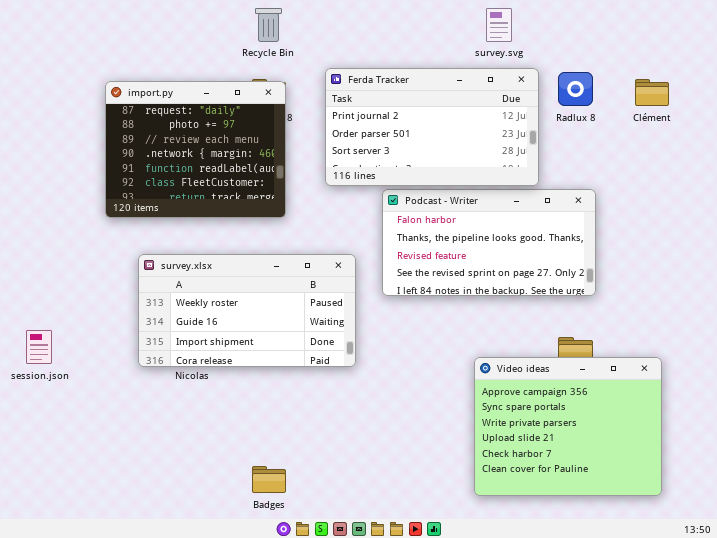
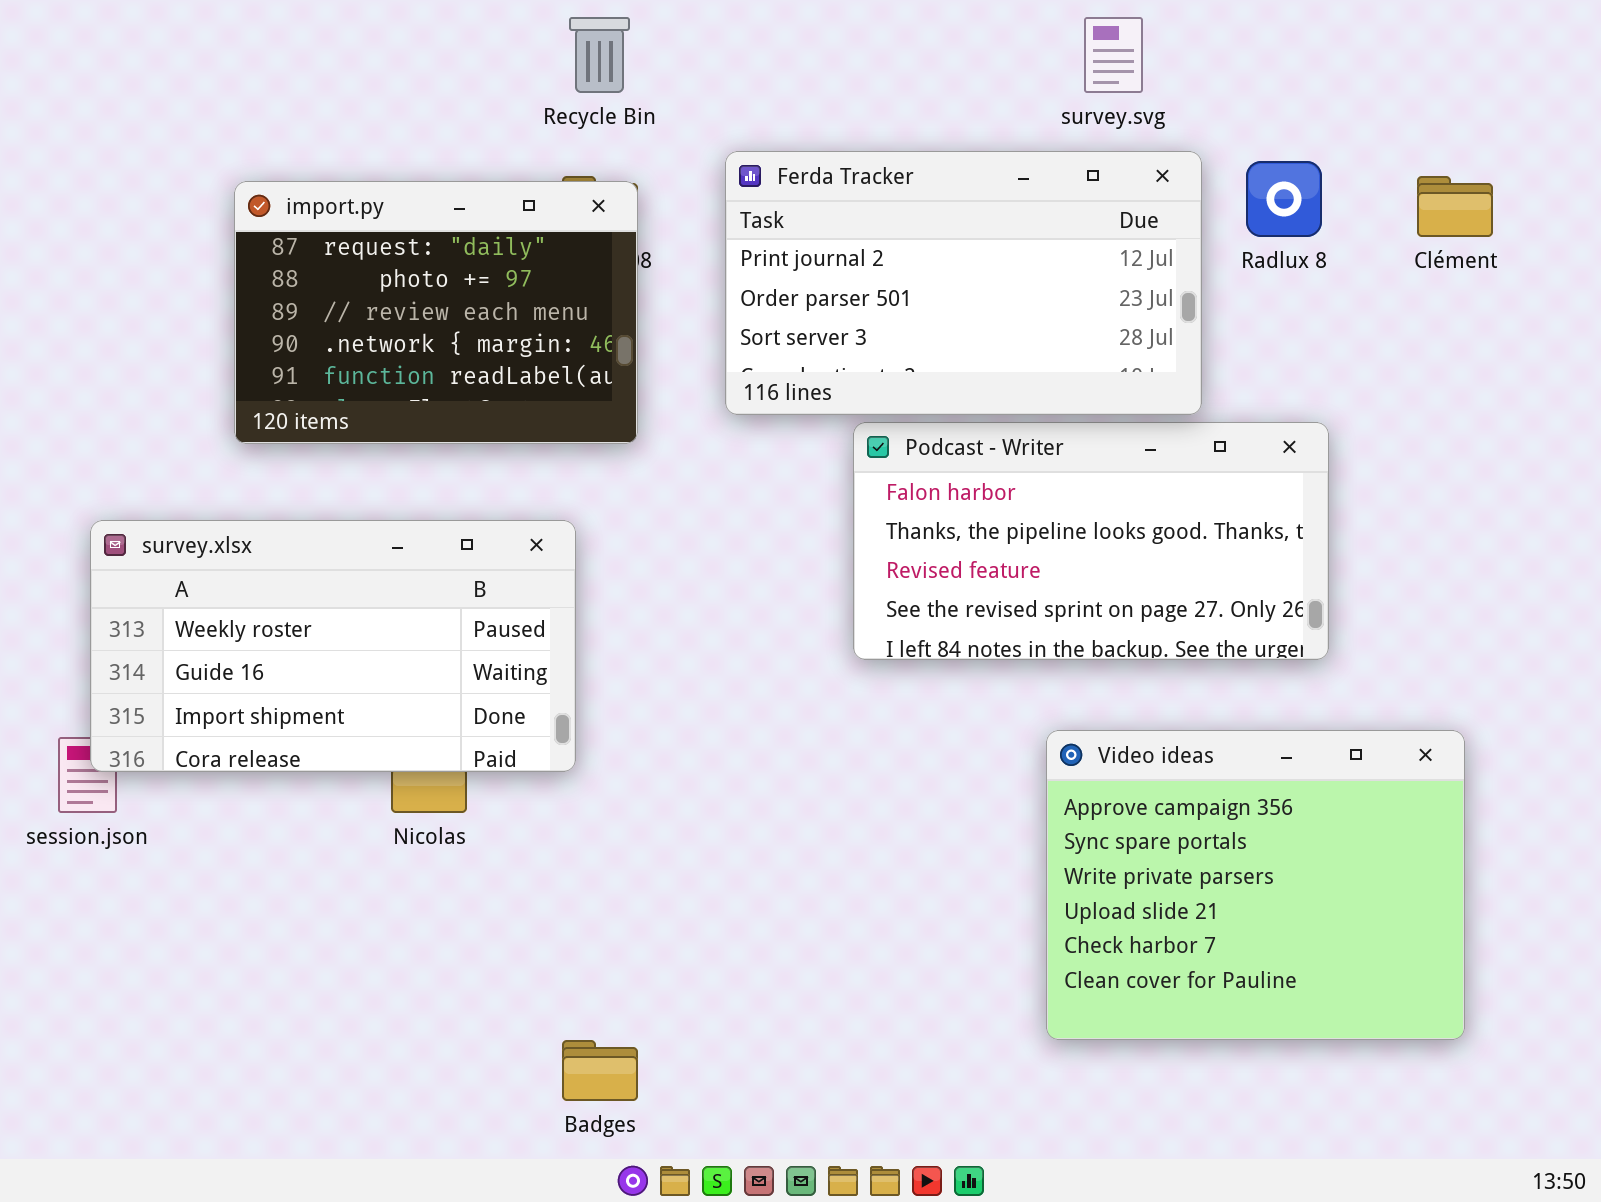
import.py: [105,81,286,218] -> [234,181,638,444], resized
survey.xlsx: [138,254,356,367] -> [90,520,576,772], moved
Video ideas: [474,357,662,496] -> [1046,730,1465,1040], moved

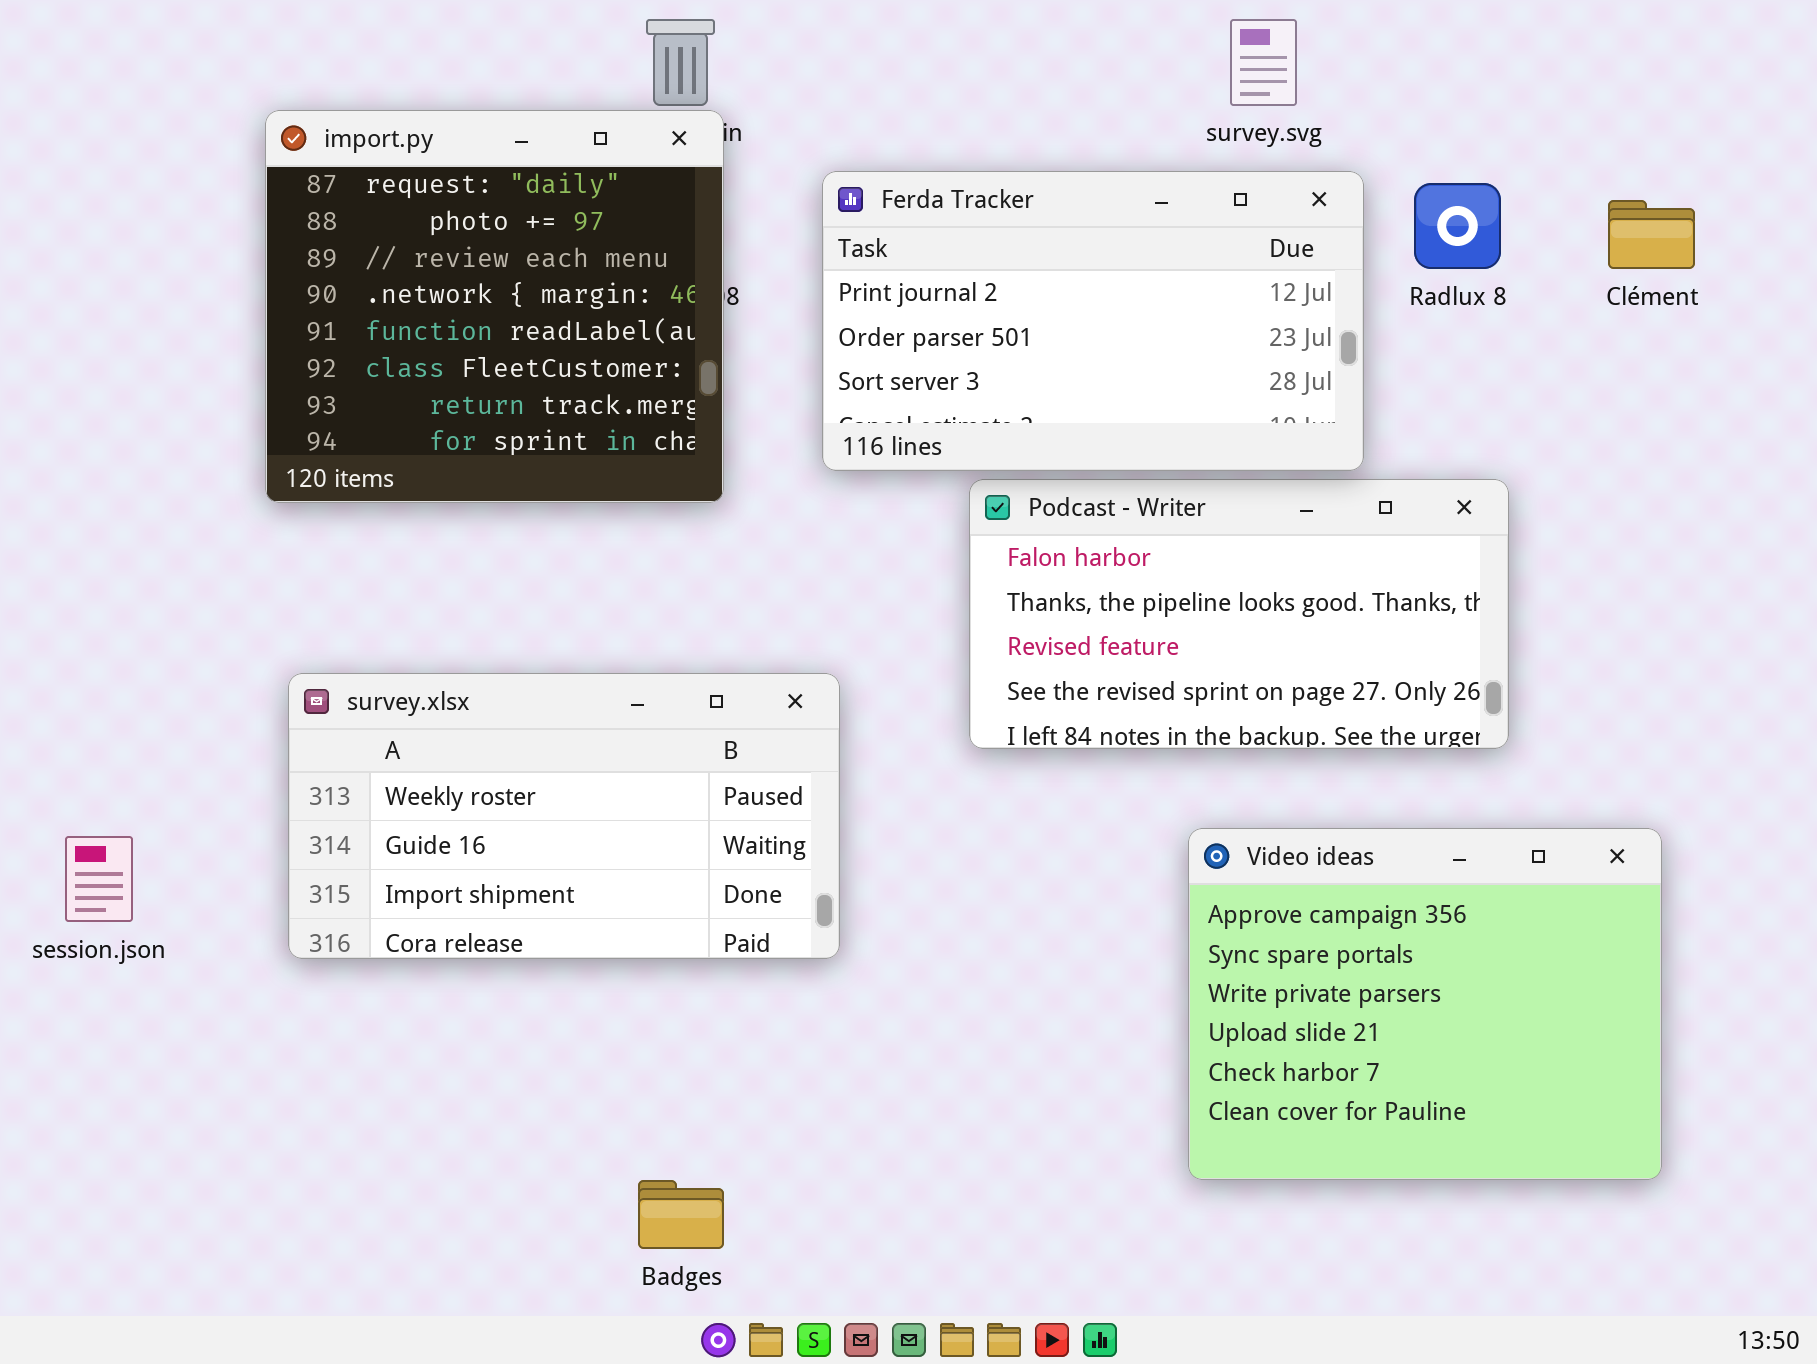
import.py: [234,181,638,444] -> [265,110,724,503], resized
survey.xlsx: [90,520,576,772] -> [288,673,840,959], moved

